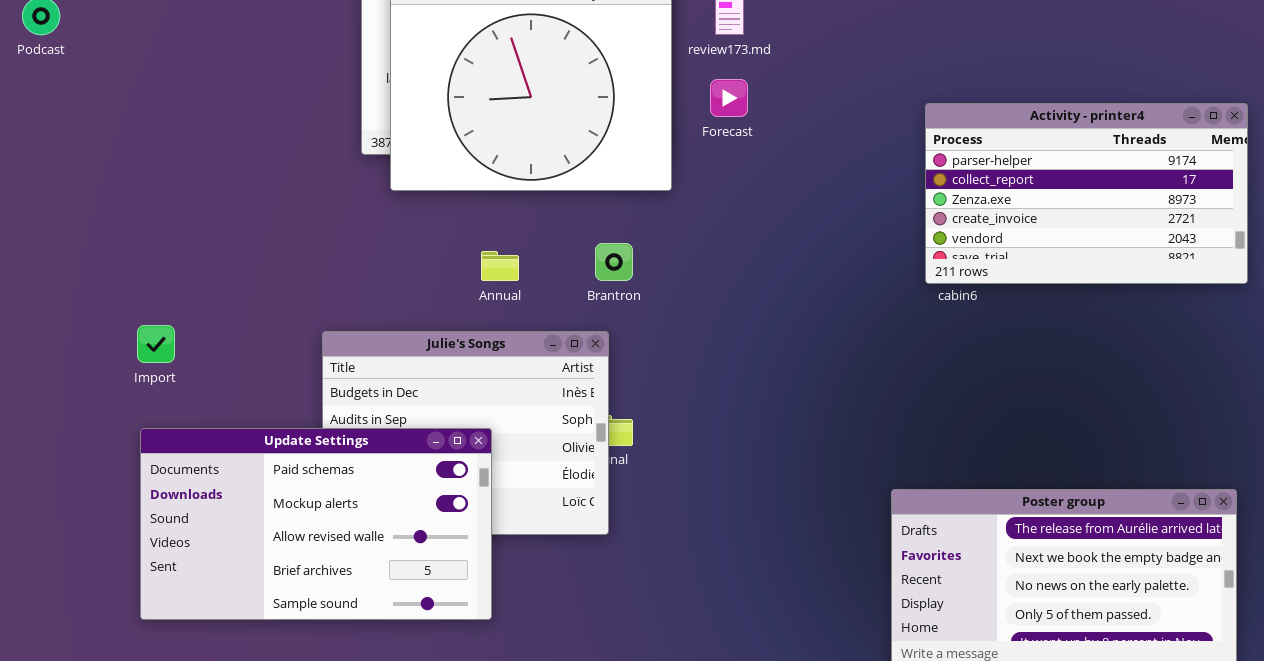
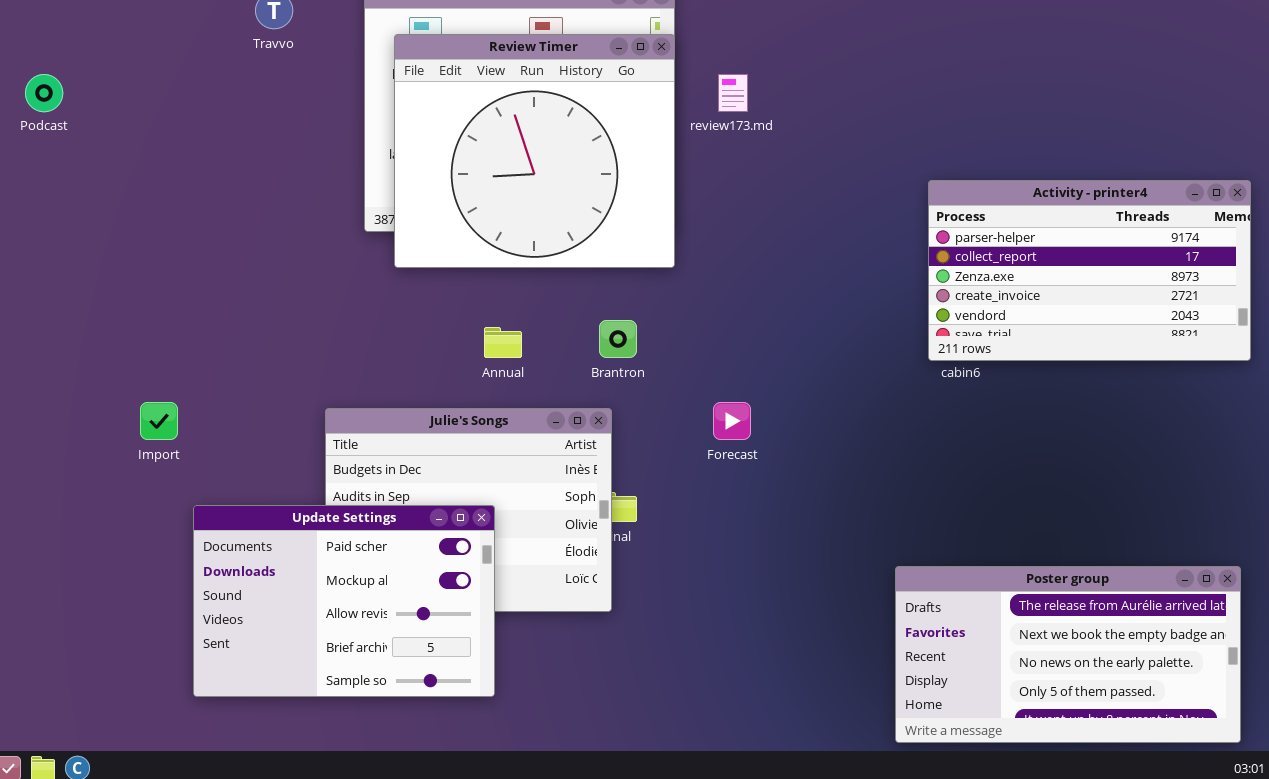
Forecast: [710,79,748,117] -> [713,402,751,440], moved
Update Settings: [140,428,492,620] -> [193,505,495,697], resized

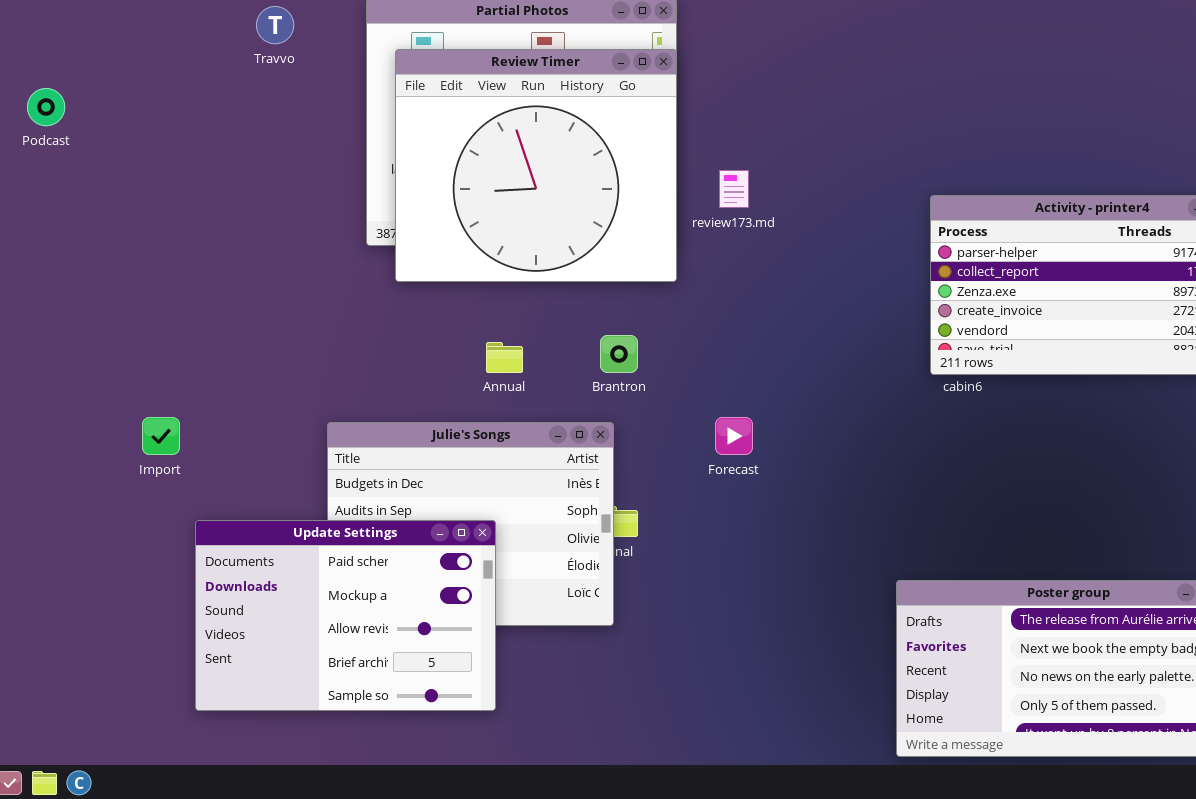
review173.md: [718,74,748,112] -> [719,170,749,208], moved

